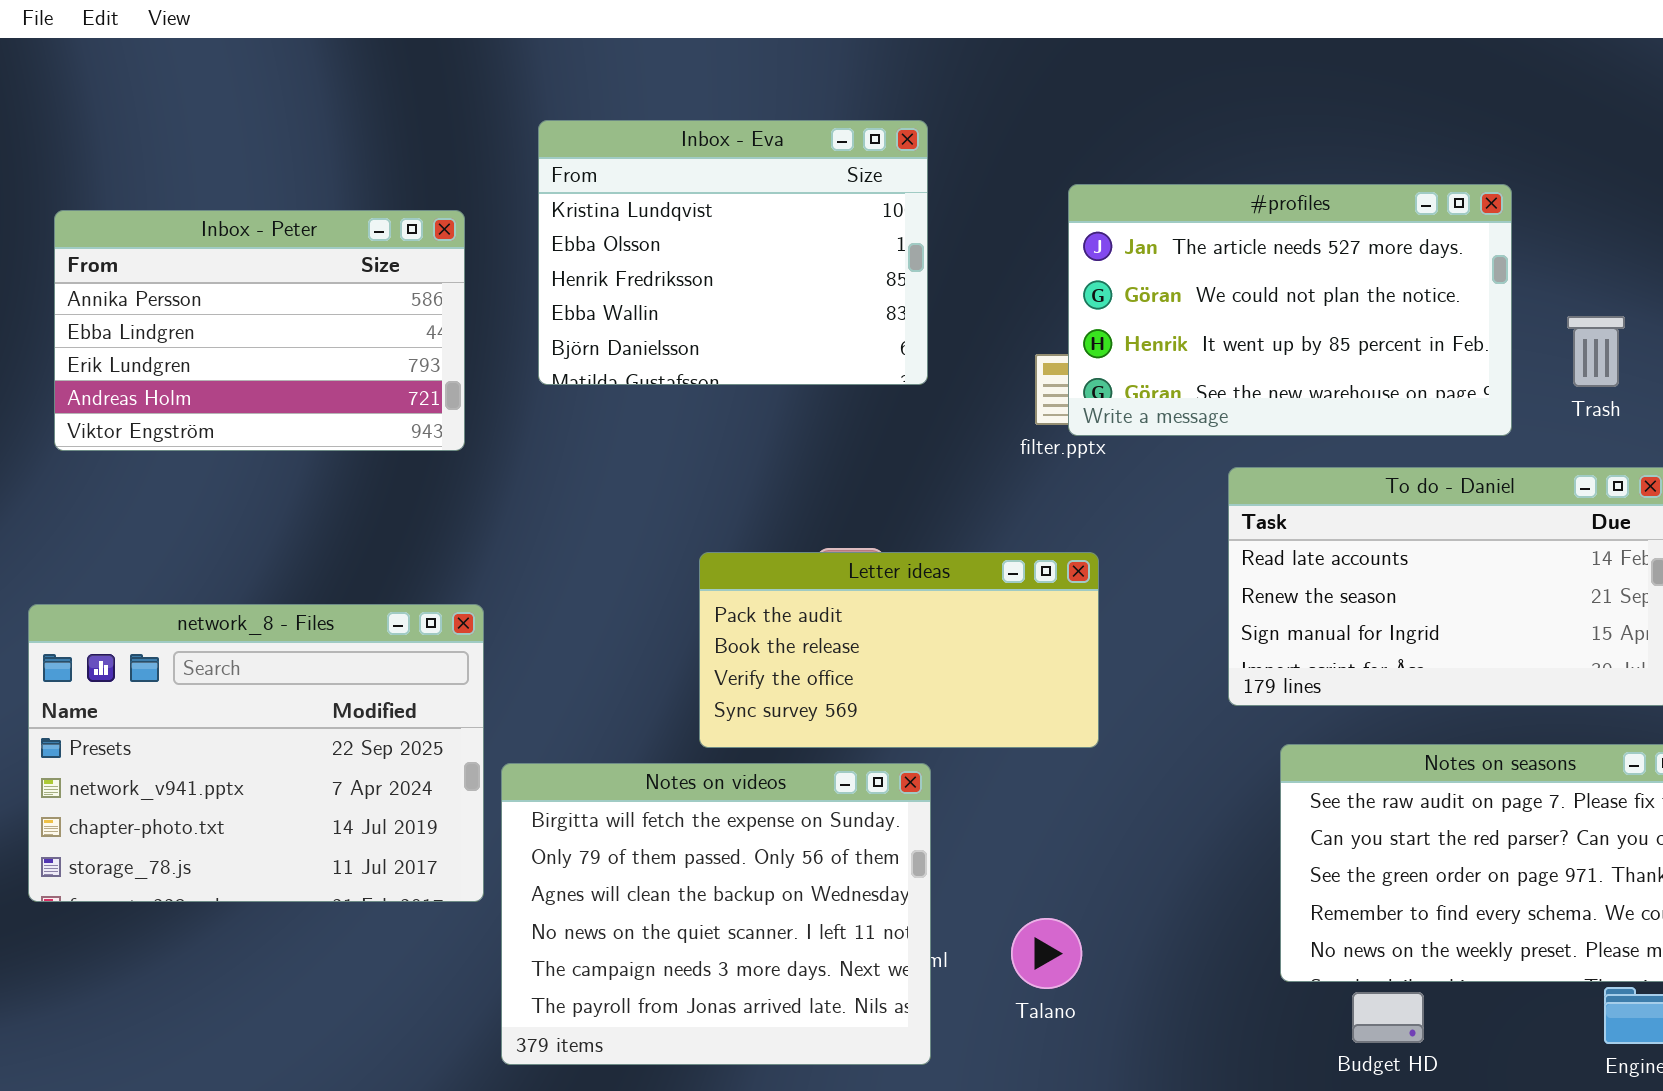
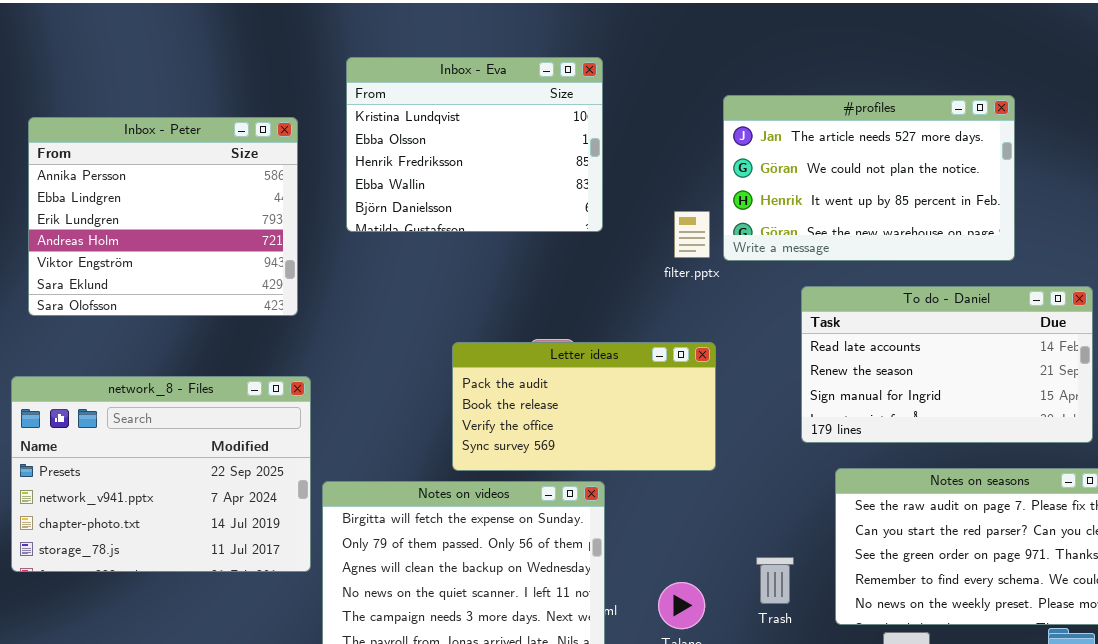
#profiles: [1068,184,1512,436] -> [723,95,1015,261], moved
Inbox - Peter: [54,210,465,451] -> [28,117,298,316], resized
Trash: [1567,316,1625,387] -> [756,557,794,604], moved

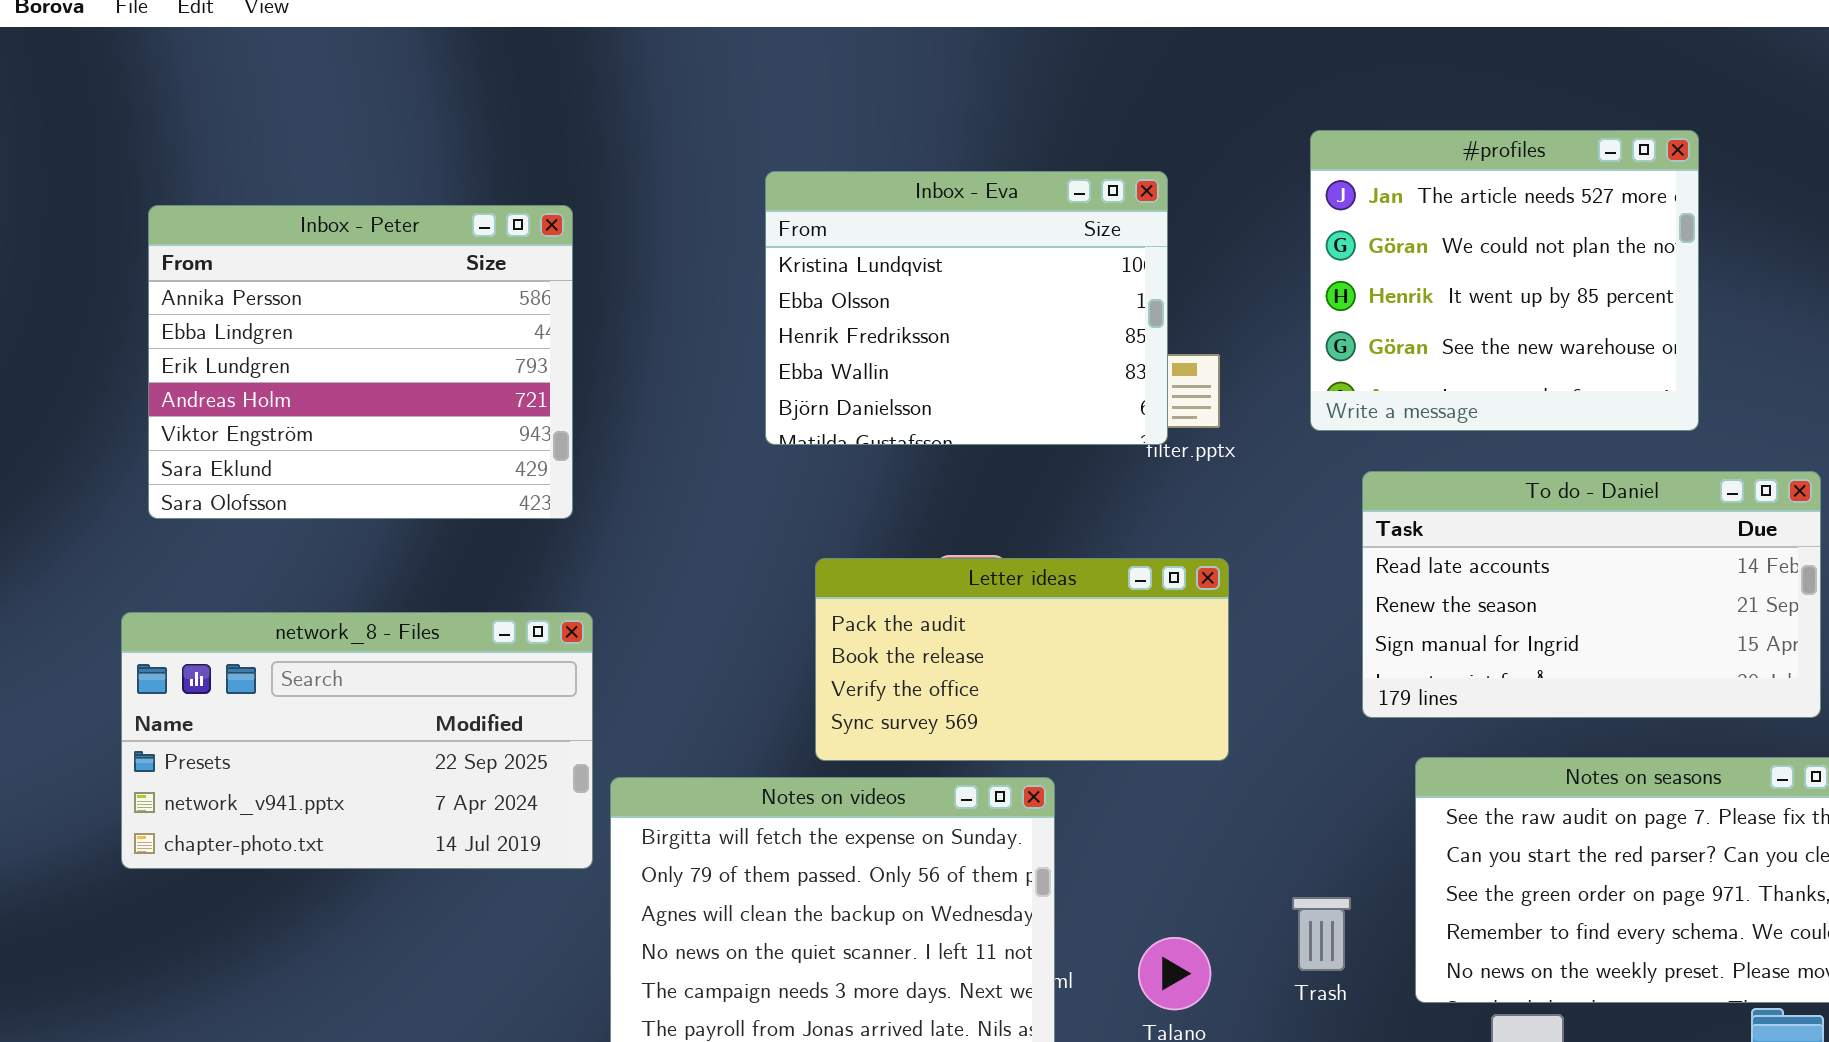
Inbox - Eva: [346,57,603,232] -> [765,171,1168,445], moved
#profiles: [723,95,1015,261] -> [1310,130,1699,431], resized
network_8 - Files: [11,376,311,572] -> [121,612,593,869], resized

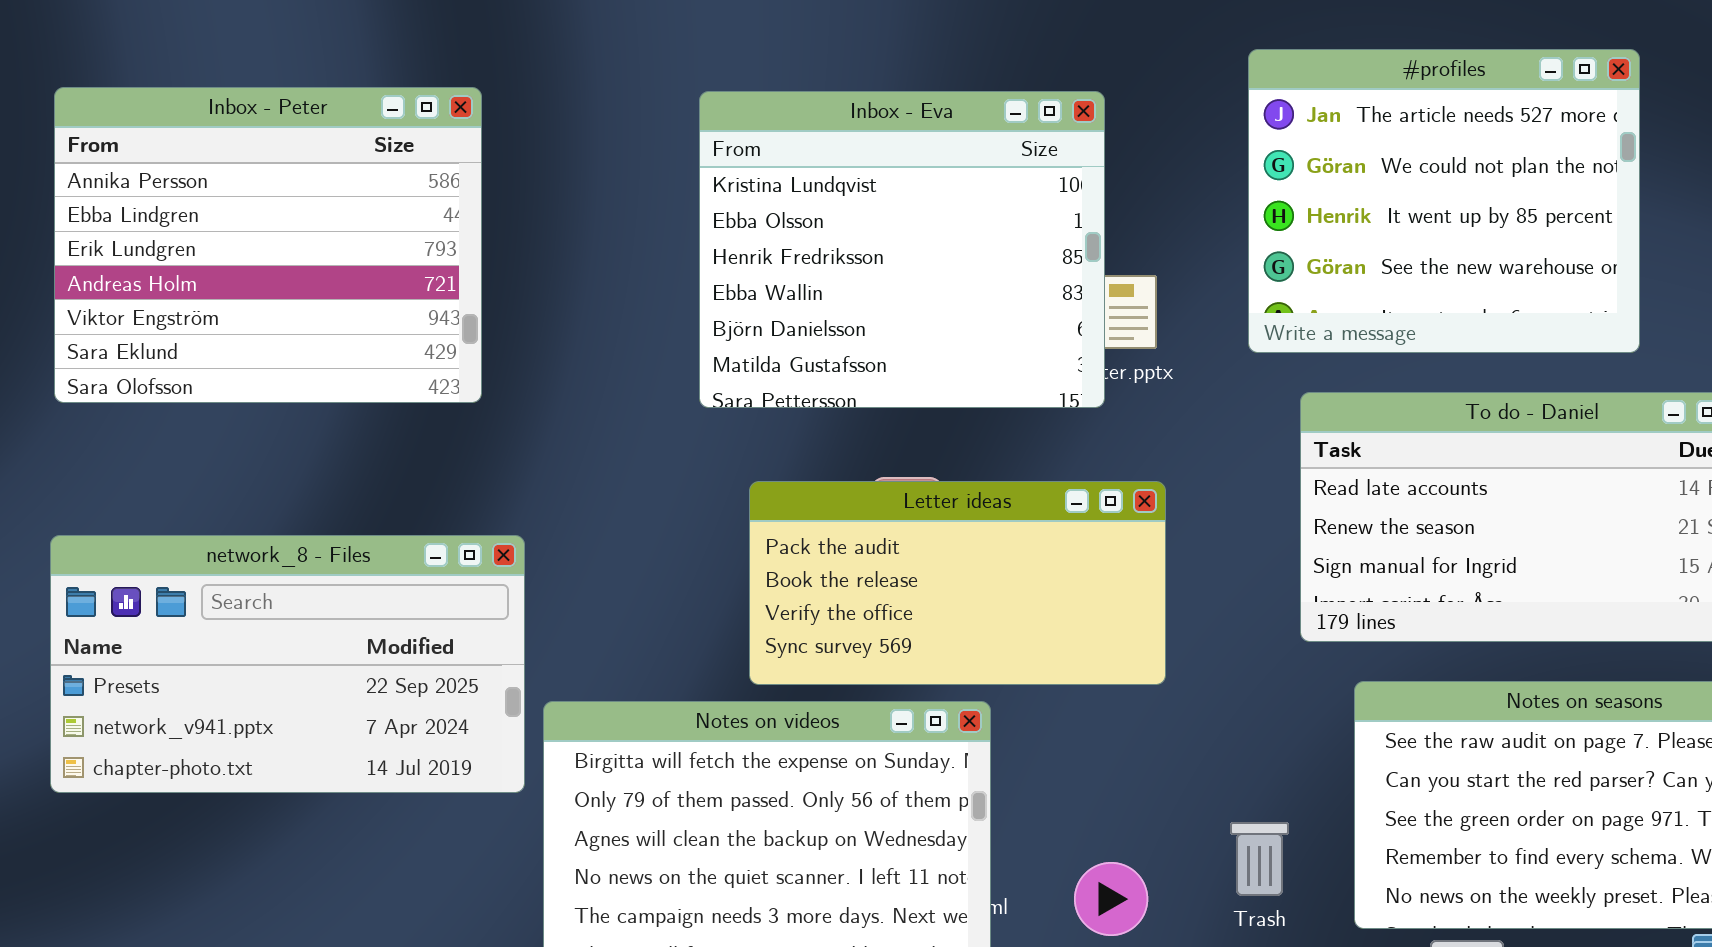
Inbox - Eva: [765,171,1168,445] -> [699,91,1105,408], resized
Inbox - Peter: [148,205,573,519] -> [54,87,482,403], moved

